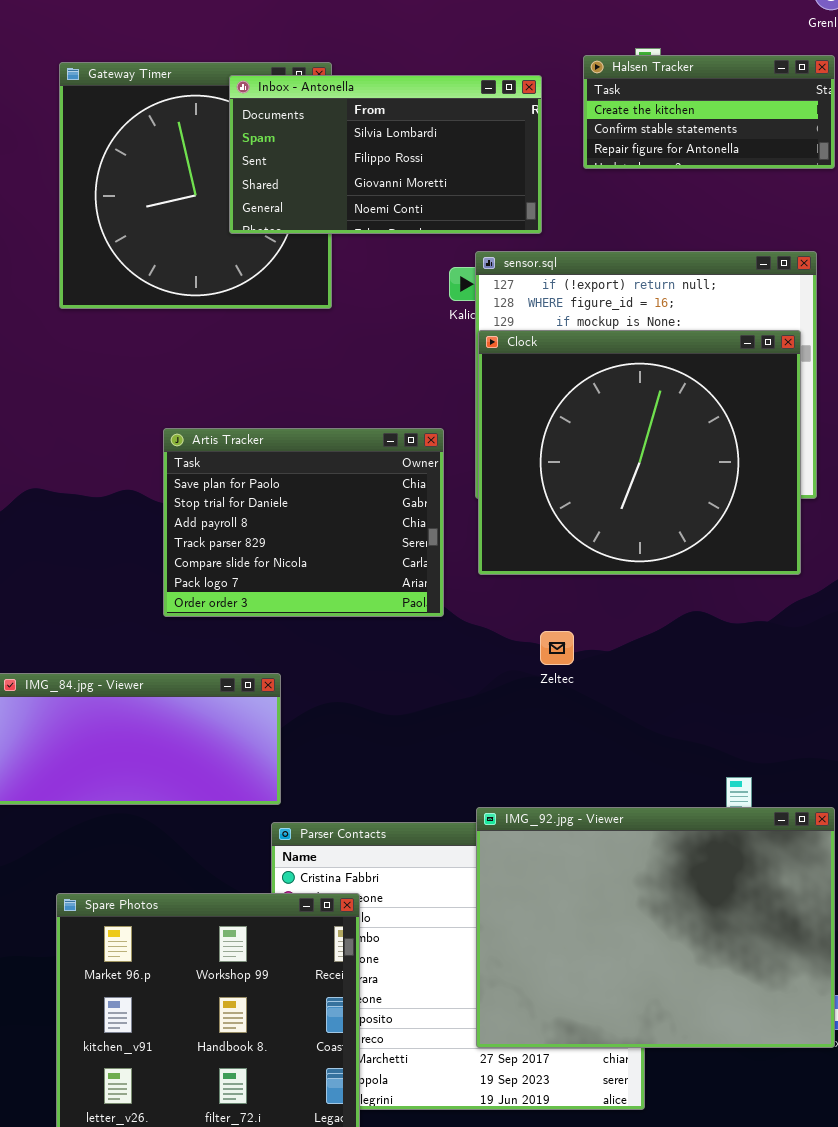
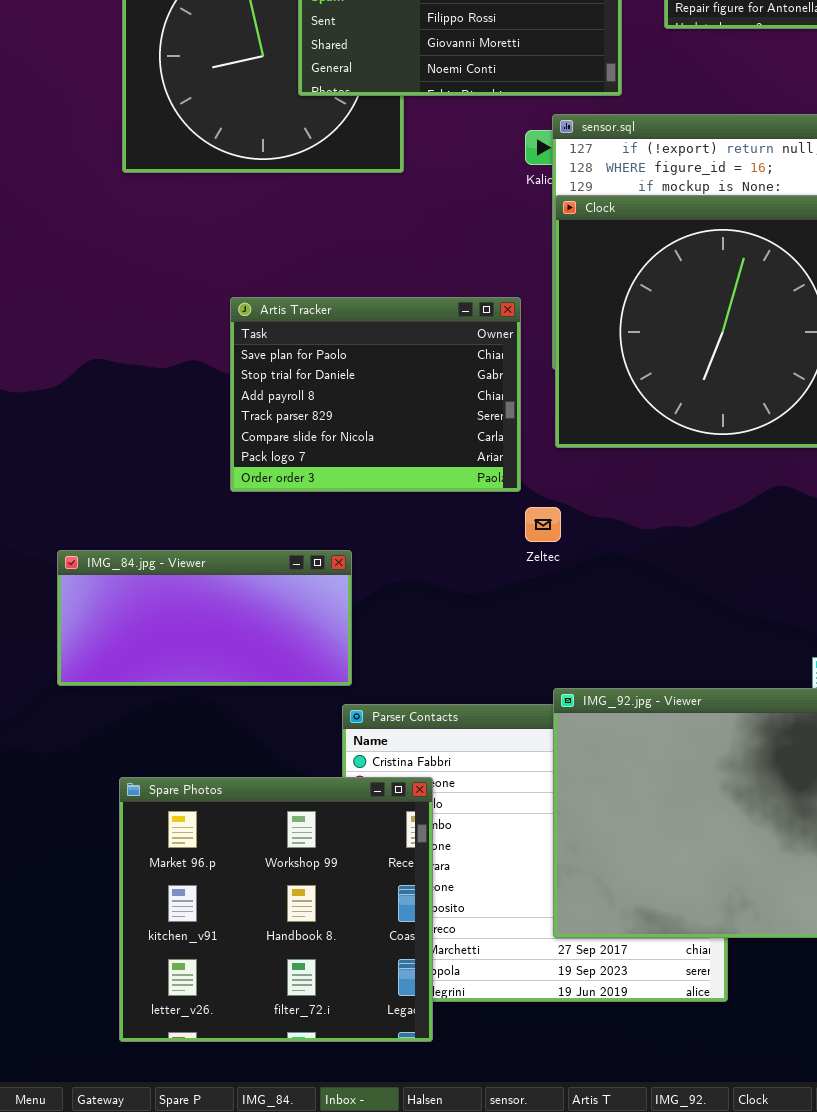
Zeltec: [540,631,574,665] -> [525,507,561,542], moved

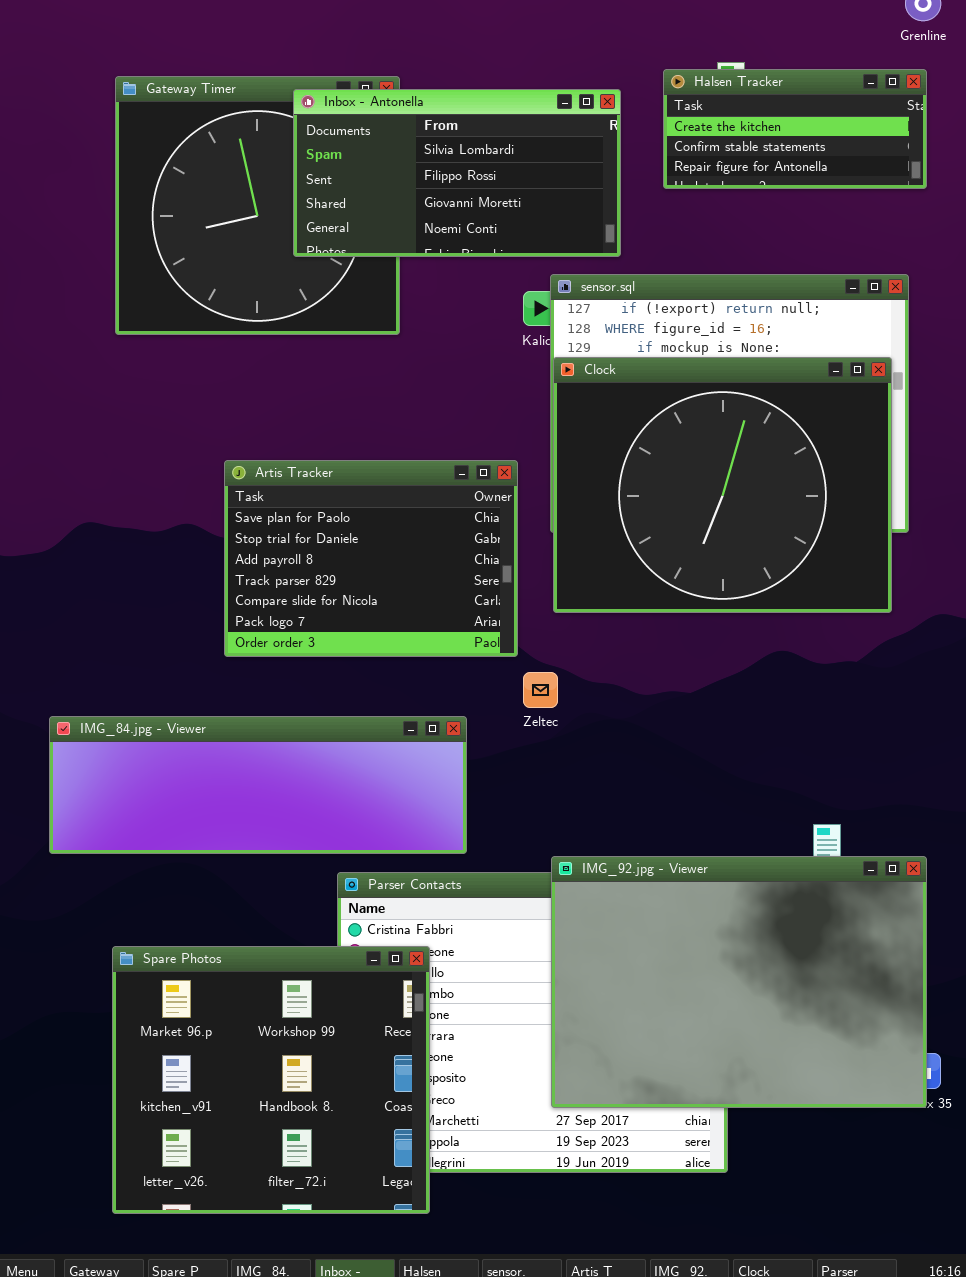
IMG_84.jpg - Viewer: [57,550,352,686] -> [49,716,467,854], resized

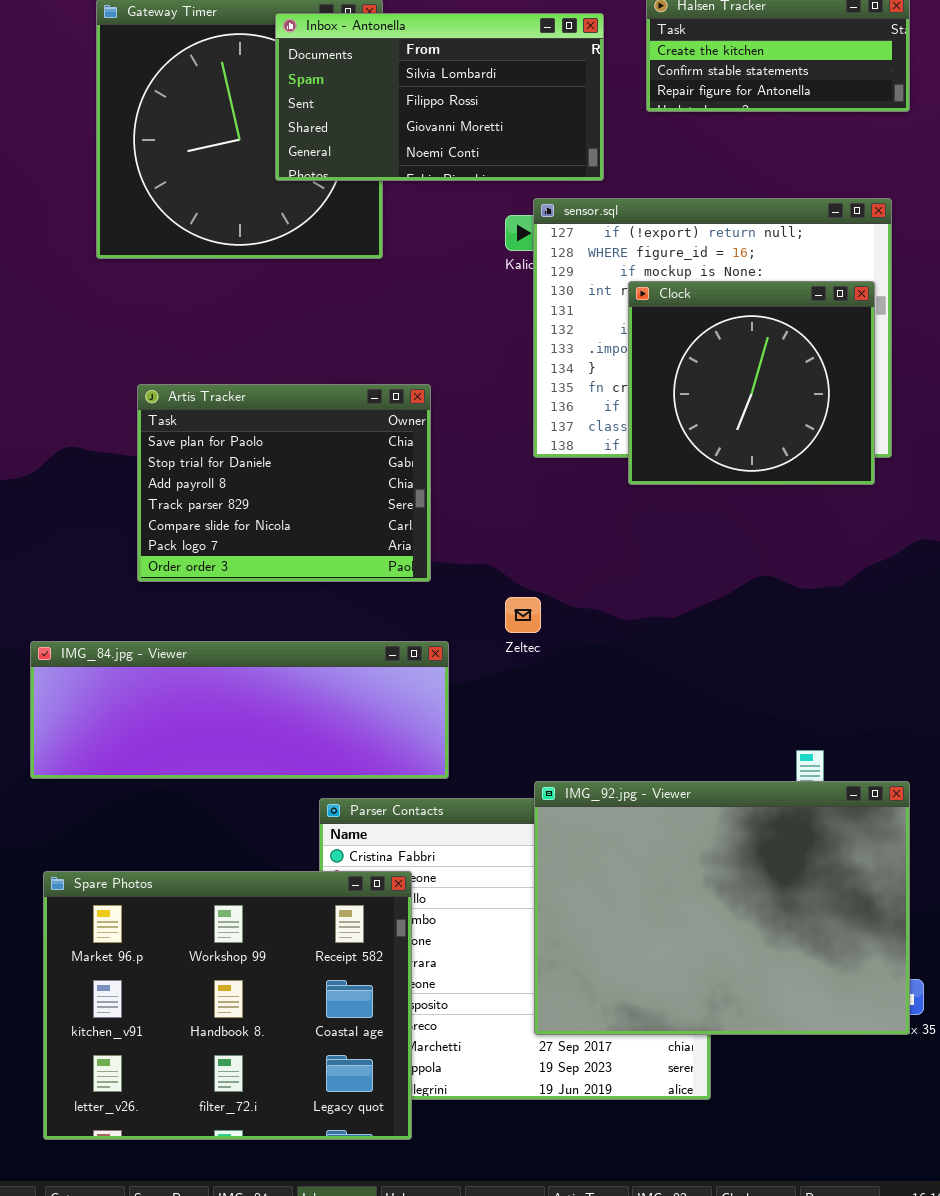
Clock: [553,357,892,613] -> [628,281,875,485], resized
Artis Tracker: [224,460,518,657] -> [137,384,431,582], moved
Spare Photos: [112,946,430,1214] -> [43,871,412,1140], resized

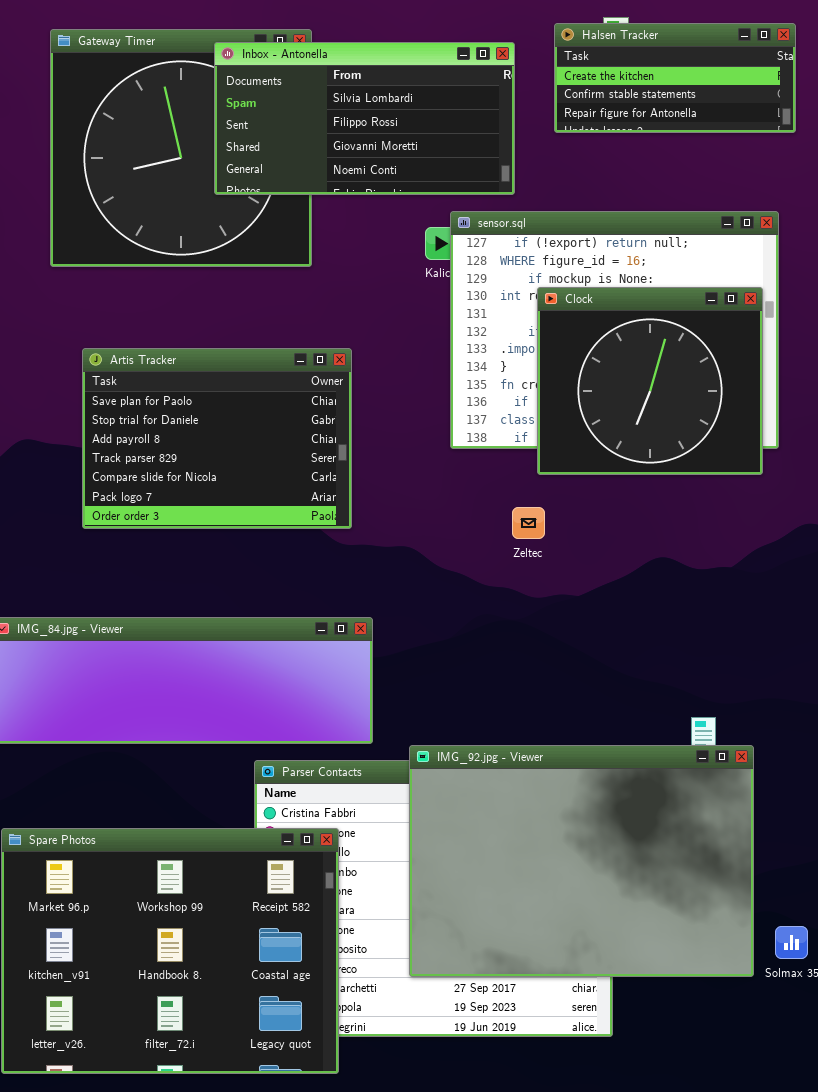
Artis Tracker: [137,384,431,582] -> [82,348,352,529], moved
Zeltec: [505,597,541,633] -> [512,507,545,539], moved
IMG_92.jpg - Viewer: [534,781,910,1035] -> [409,745,754,977], moved

